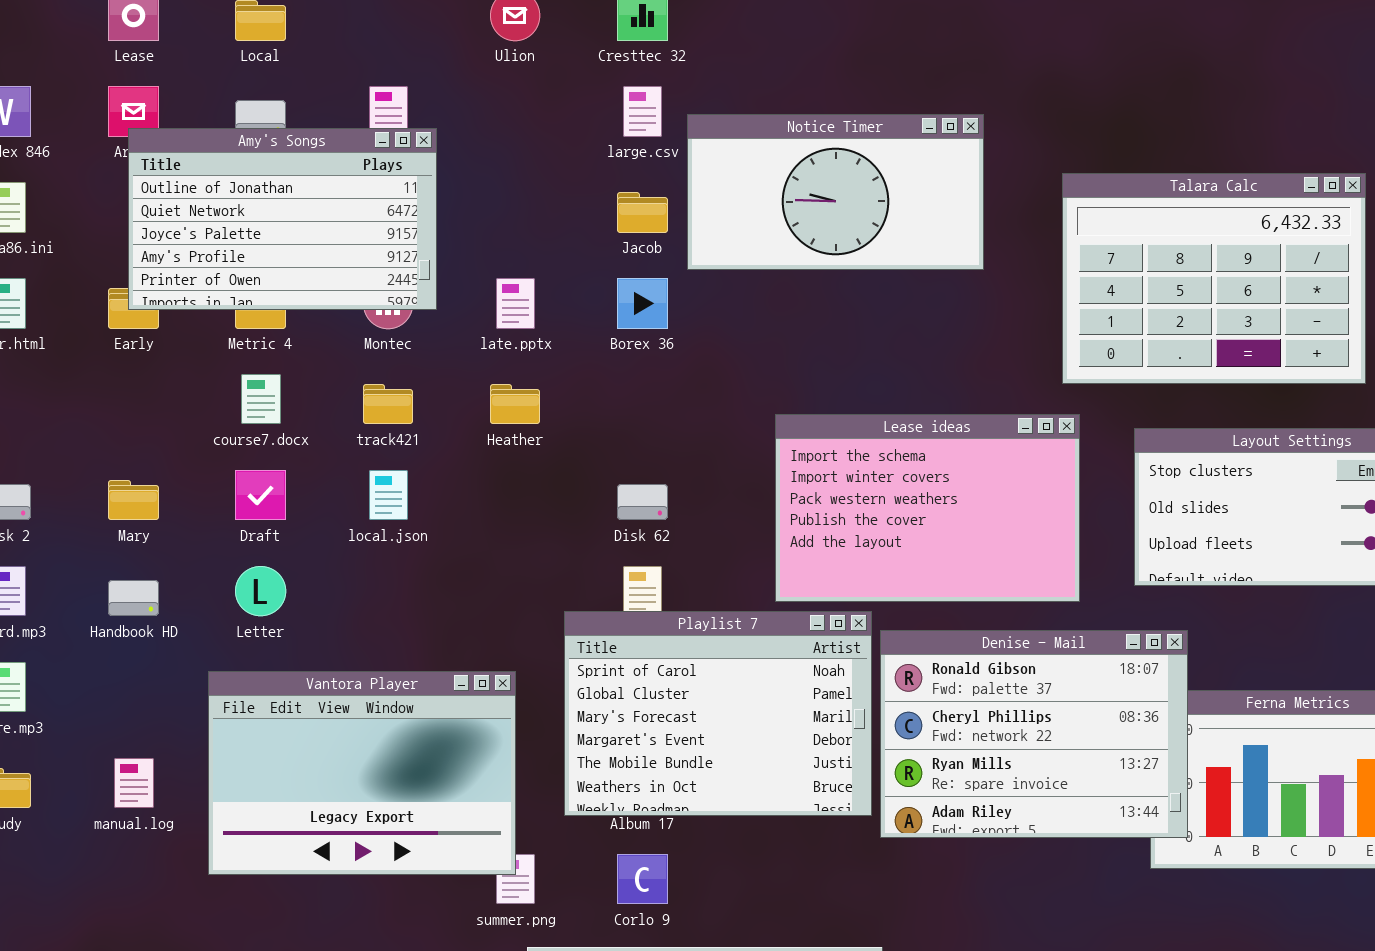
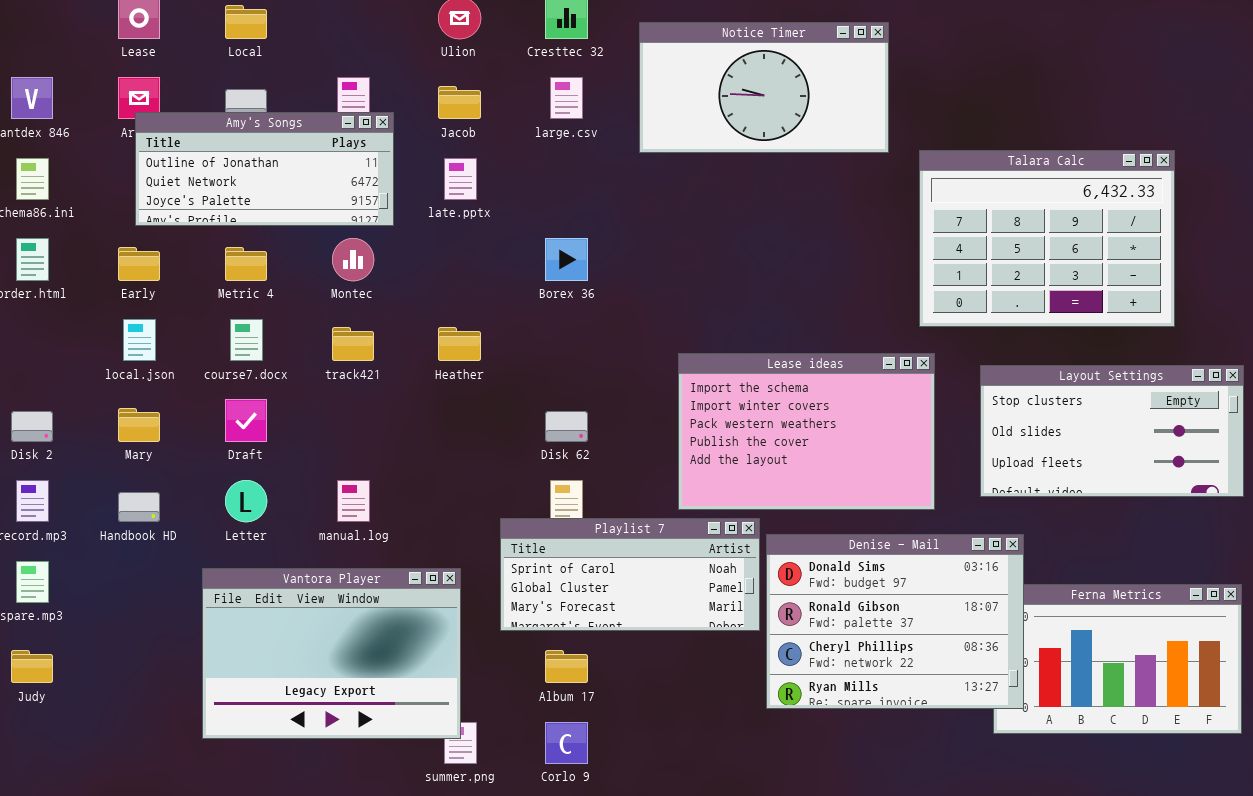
Notice Timer: [687,114,984,270] -> [639,22,889,153], moved
Amy's Songs: [128,128,437,310] -> [135,112,394,226], resized
Jacob: [617,192,668,233] -> [438,86,481,119], moved
late.pptx: [496,278,535,329] -> [444,158,477,200], moved
local.json: [369,470,408,520] -> [123,319,156,361], moved
Playlist 7: [564,611,872,816] -> [500,518,760,631], resized
Denise - Mail: [880,630,1188,838] -> [766,534,1024,709], scrolled up 1 row
manual.log: [114,758,154,808] -> [337,480,370,522], moved

